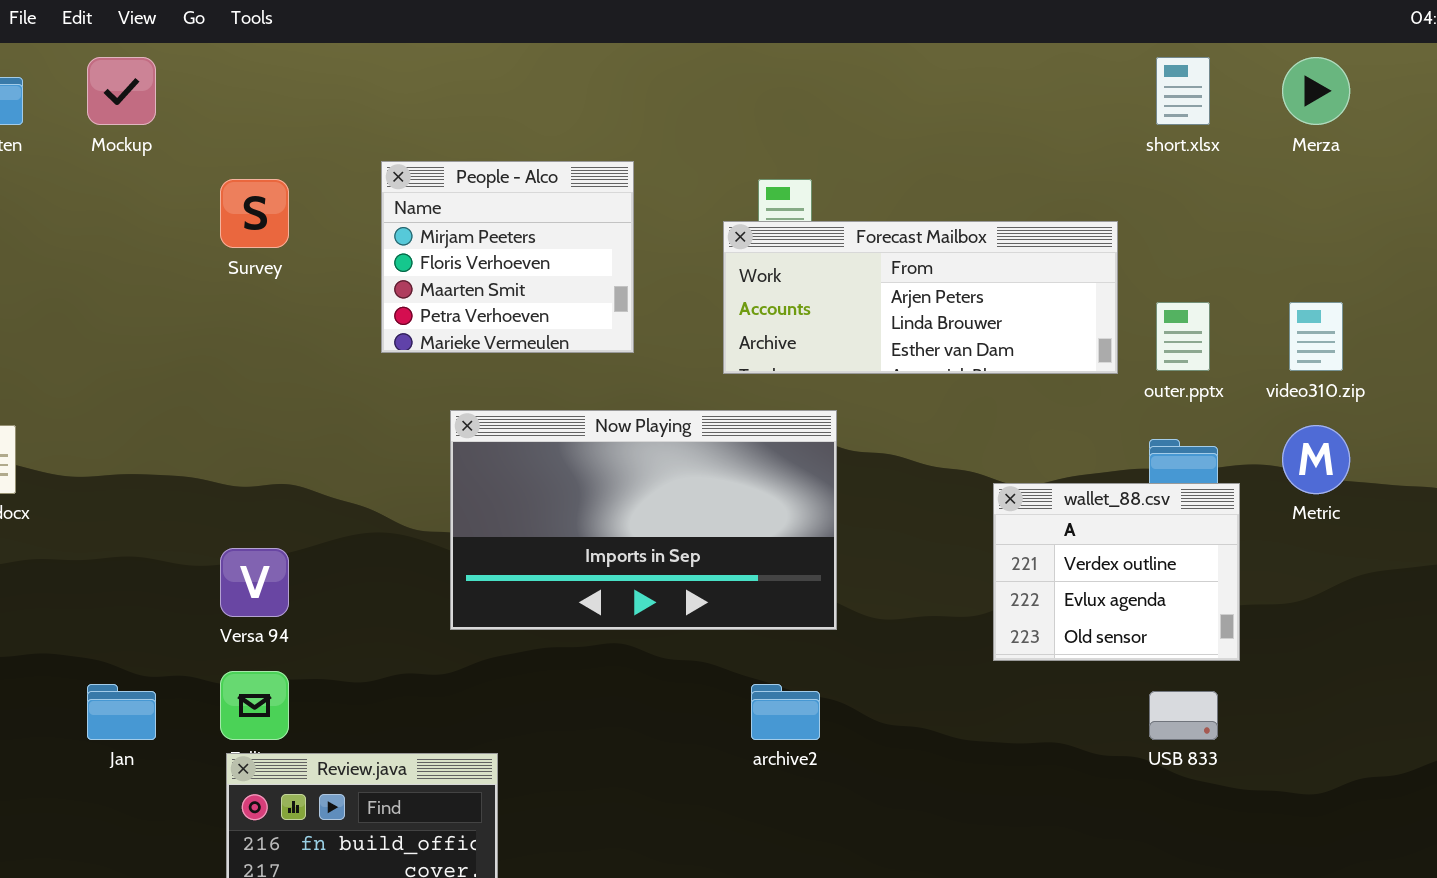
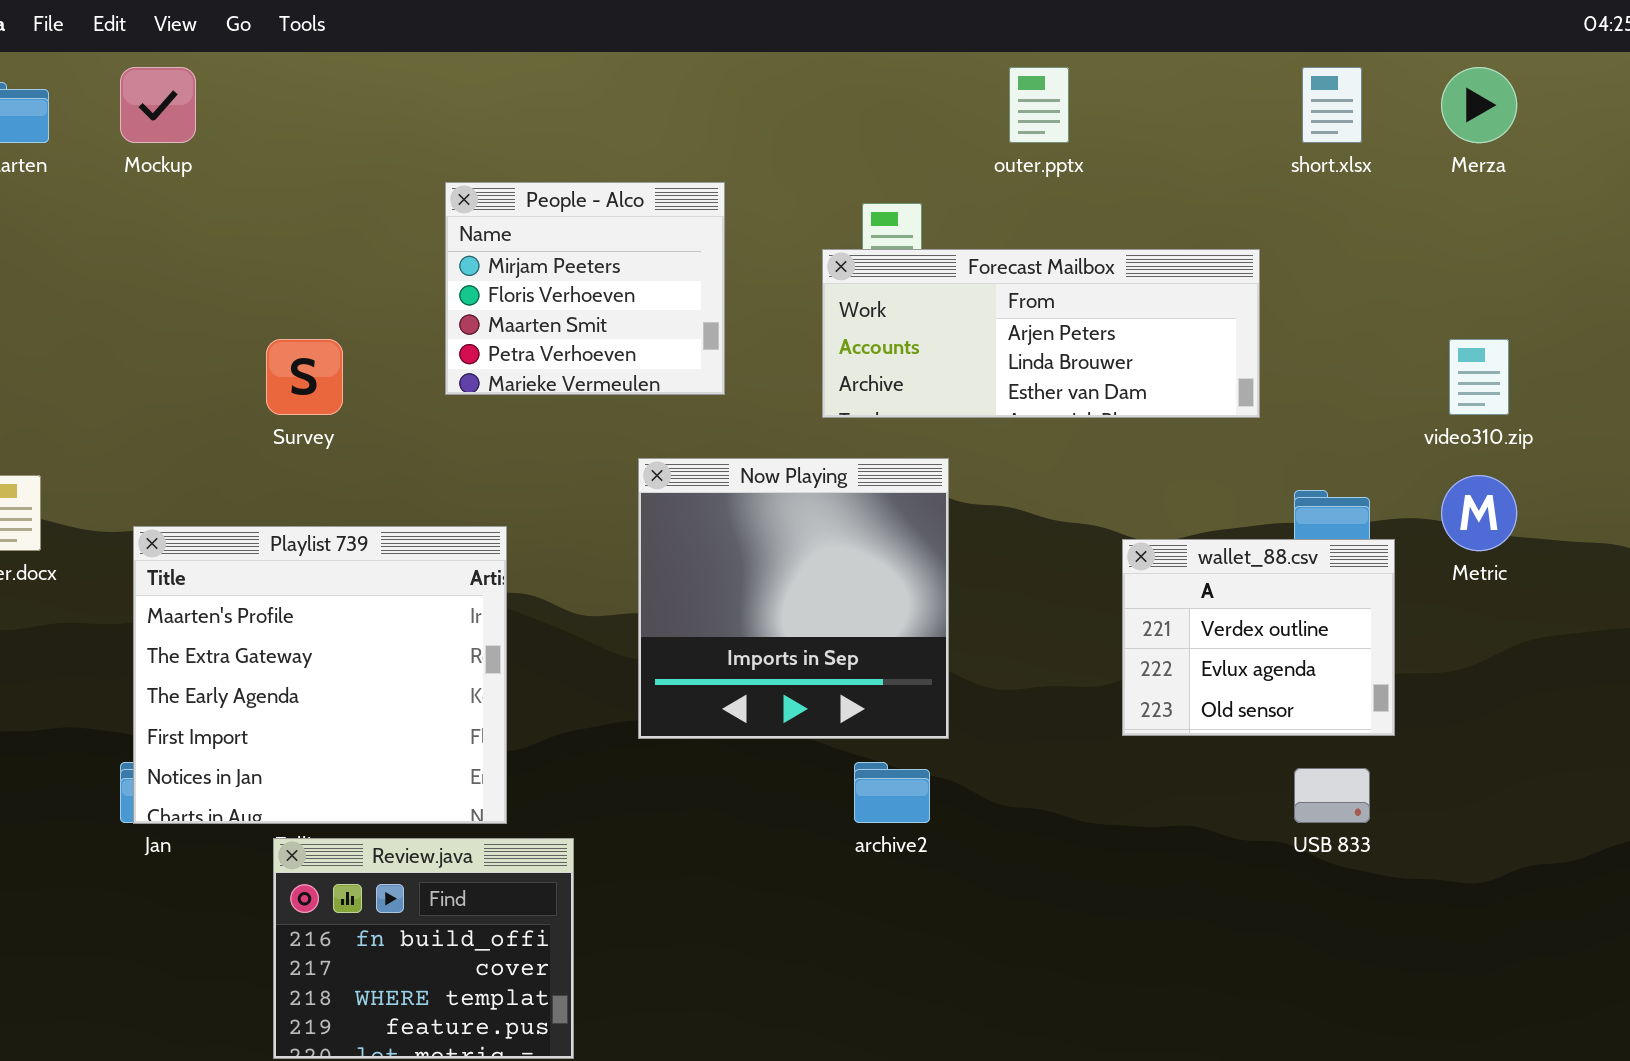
Survey: [220,179,289,248] -> [266,339,343,415], moved
outer.pptx: [1156,302,1210,371] -> [1009,67,1069,143], moved
Now Playing: [450,410,837,630] -> [638,458,949,739], resized
Playlist 739: none -> [133,526,507,824], opened

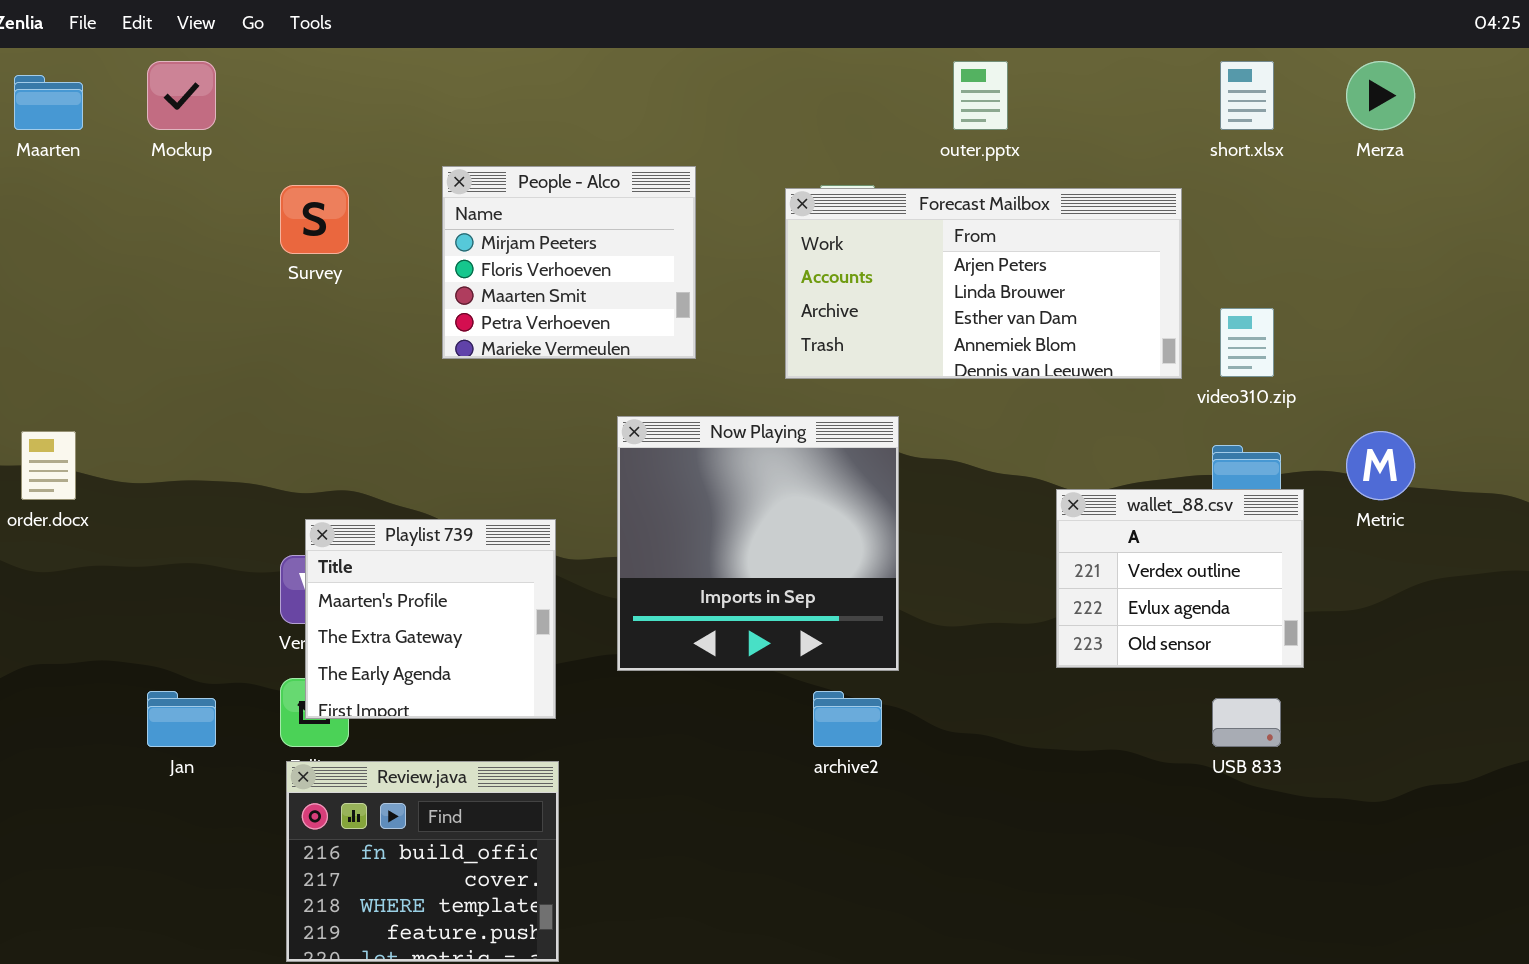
Forecast Mailbox: [822,249,1260,418] -> [785,188,1182,379], resized
Survey: [266,339,343,415] -> [280,185,349,254], moved
video310.zip: [1449,339,1509,415] -> [1220,308,1274,377], moved
Playlist 739: [133,526,507,824] -> [305,519,556,719], moved, resized

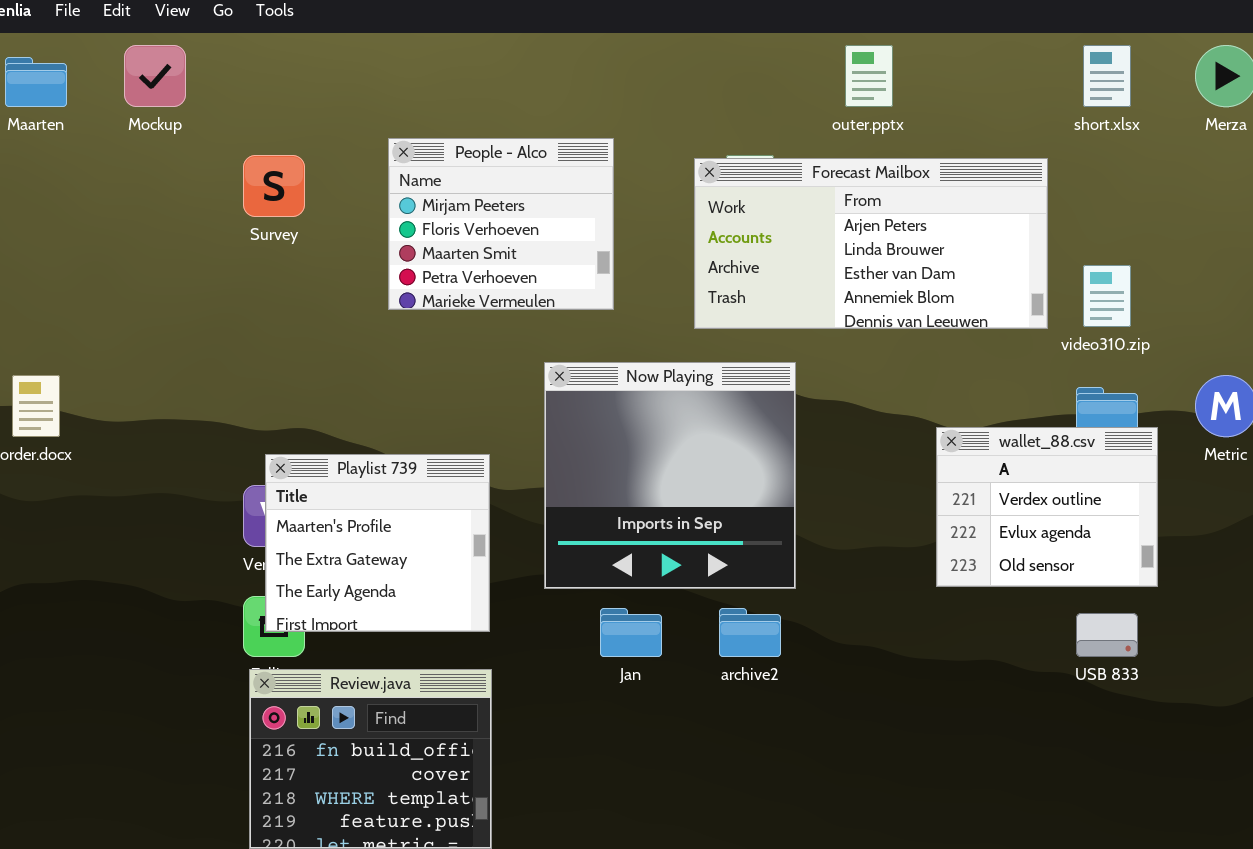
Jan: [147,691,216,747] -> [600,608,662,657], moved

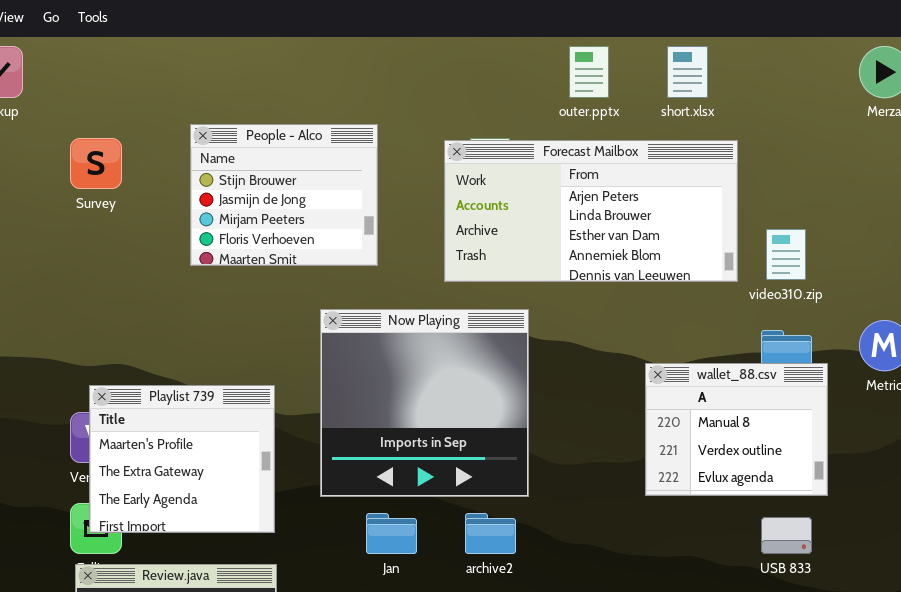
short.xlsx: [1083,45,1131,107] -> [667,46,708,98], moved
People - Alco: [388,138,614,310] -> [190,124,378,266], scrolled up 2 rows
wallet_88.csv: [936,427,1158,587] -> [645,363,828,496], scrolled up 1 row

